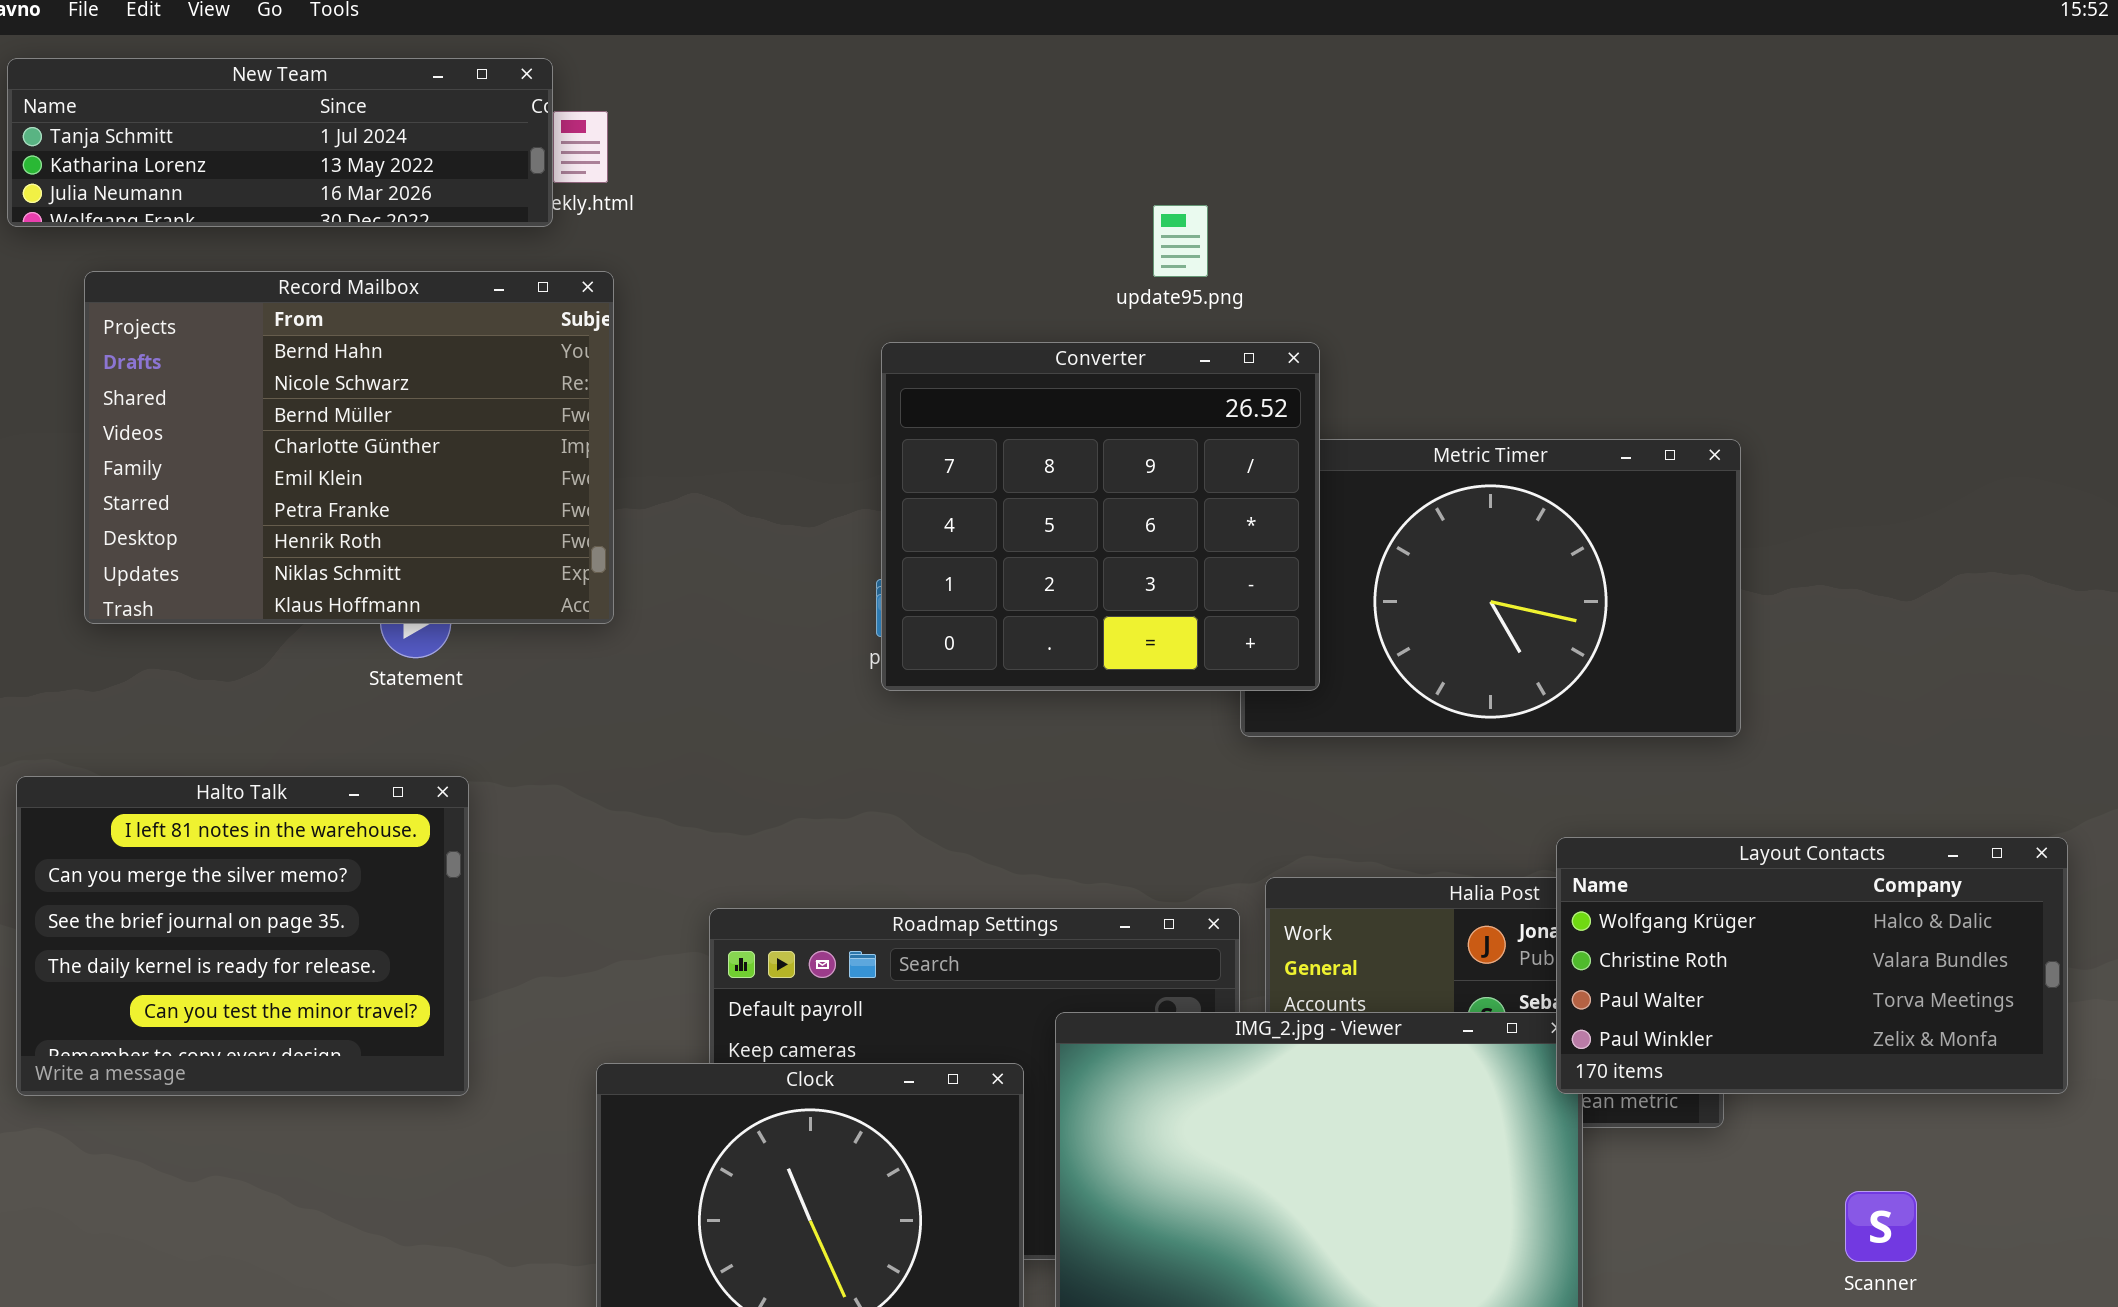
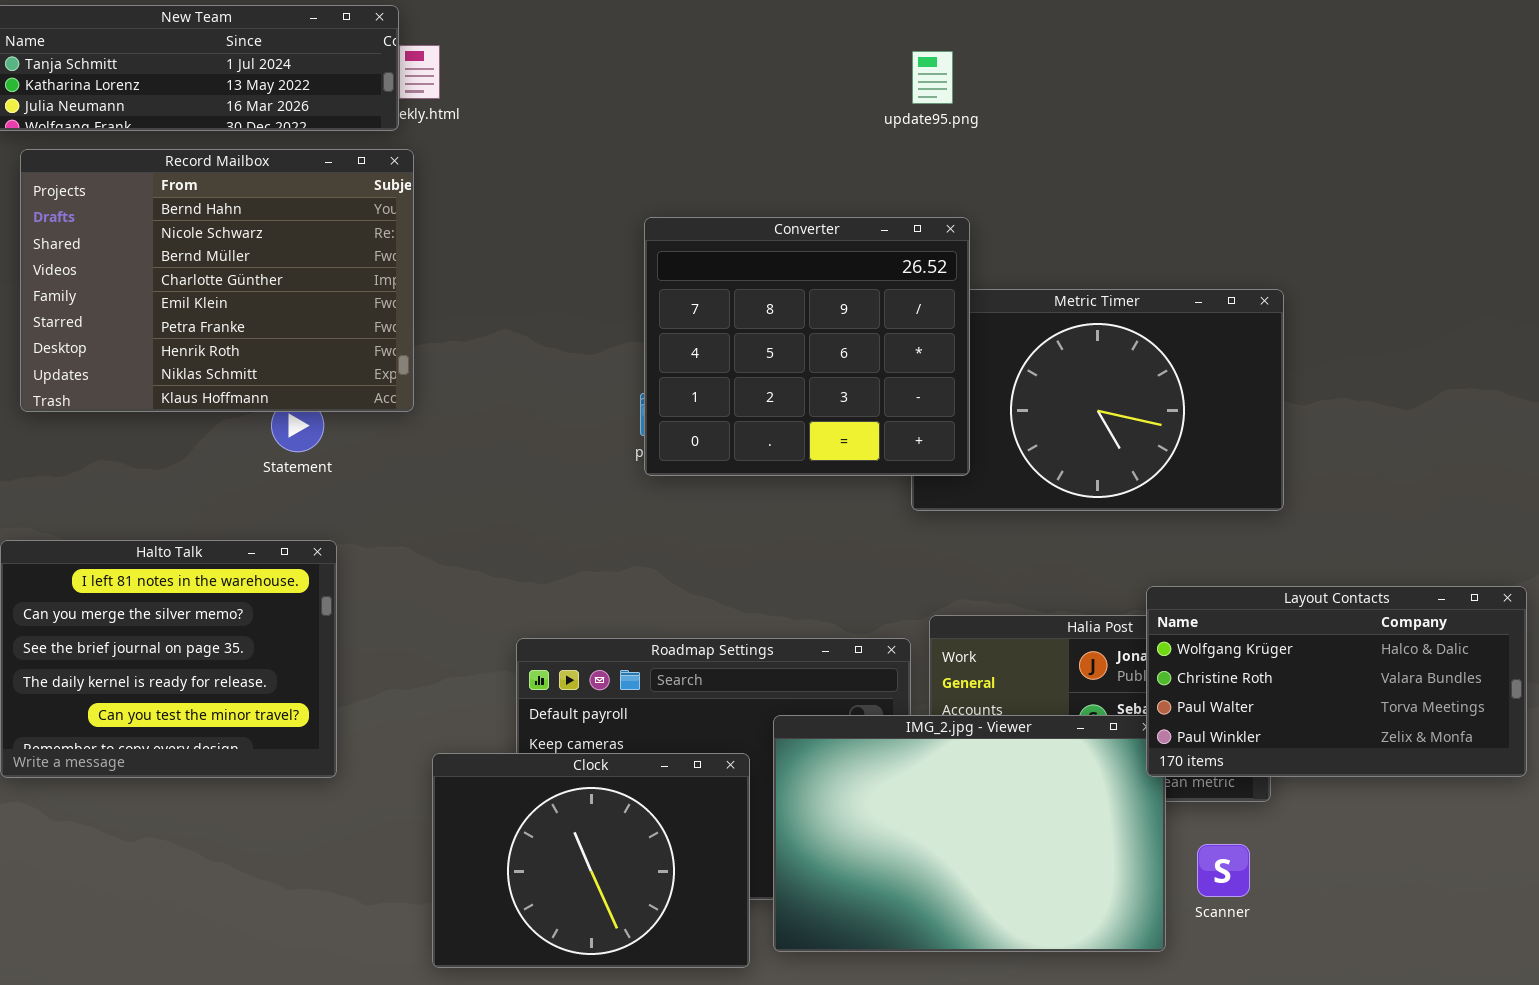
update95.png: [1153,205,1208,277] -> [912,51,953,104], moved
Record Mailbox: [84,271,614,624] -> [20,149,414,412], moved
Scanner: [1845,1191,1917,1262] -> [1197,844,1250,897], moved

